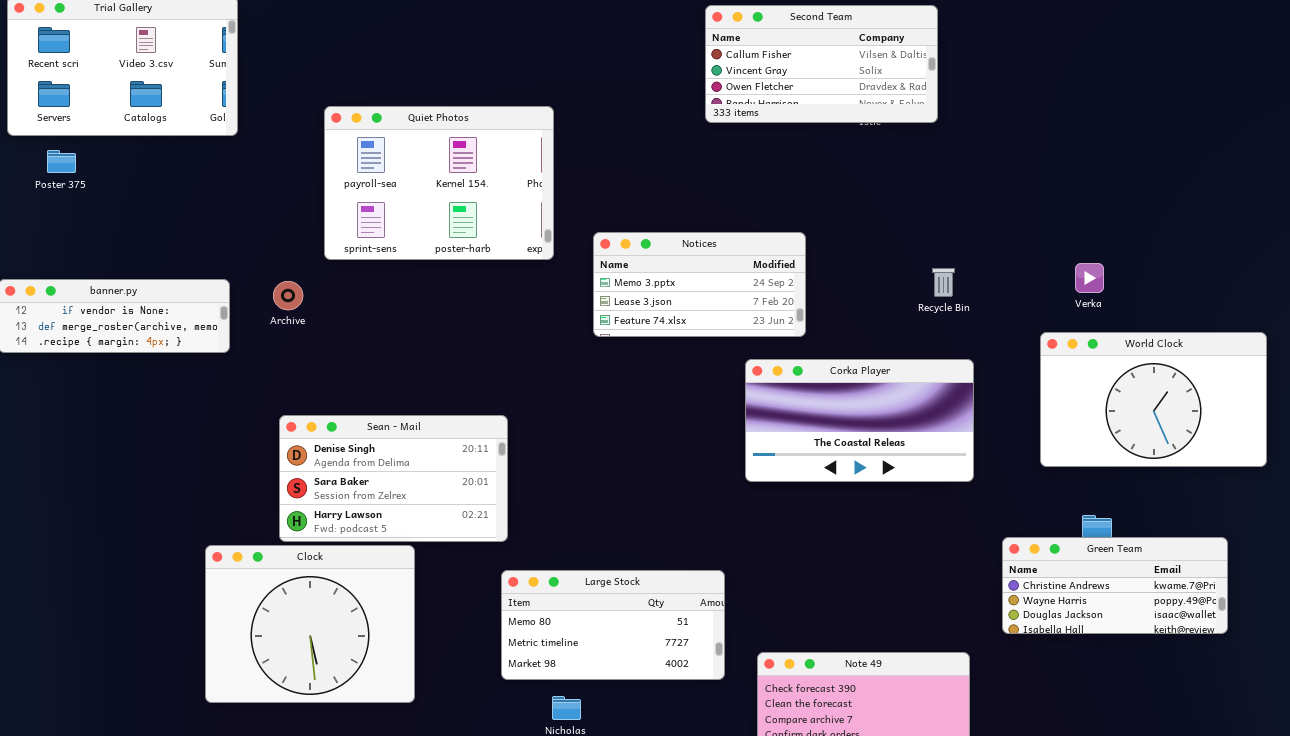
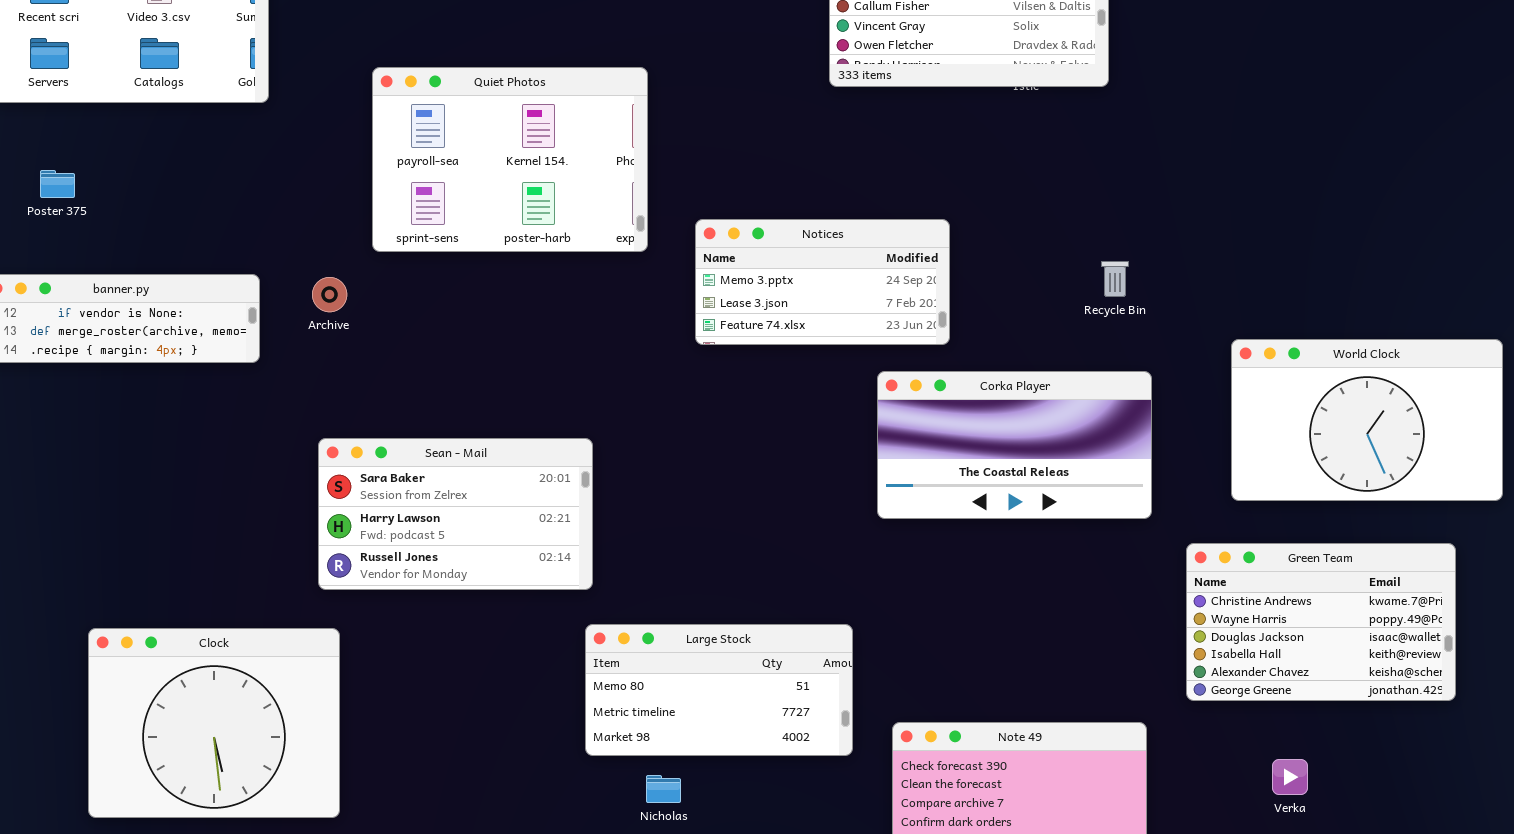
Poster 375: [47,150,76,173] -> [40,170,75,198], moved
Verka: [1075,263,1104,293] -> [1272,759,1308,795], moved
Sean - Mail: [279,415,508,542] -> [318,438,593,590], scrolled down 1 row
Green Team: [1002,537,1228,634] -> [1186,543,1456,701], resized
Clock: [205,545,415,703] -> [88,628,340,818], moved

